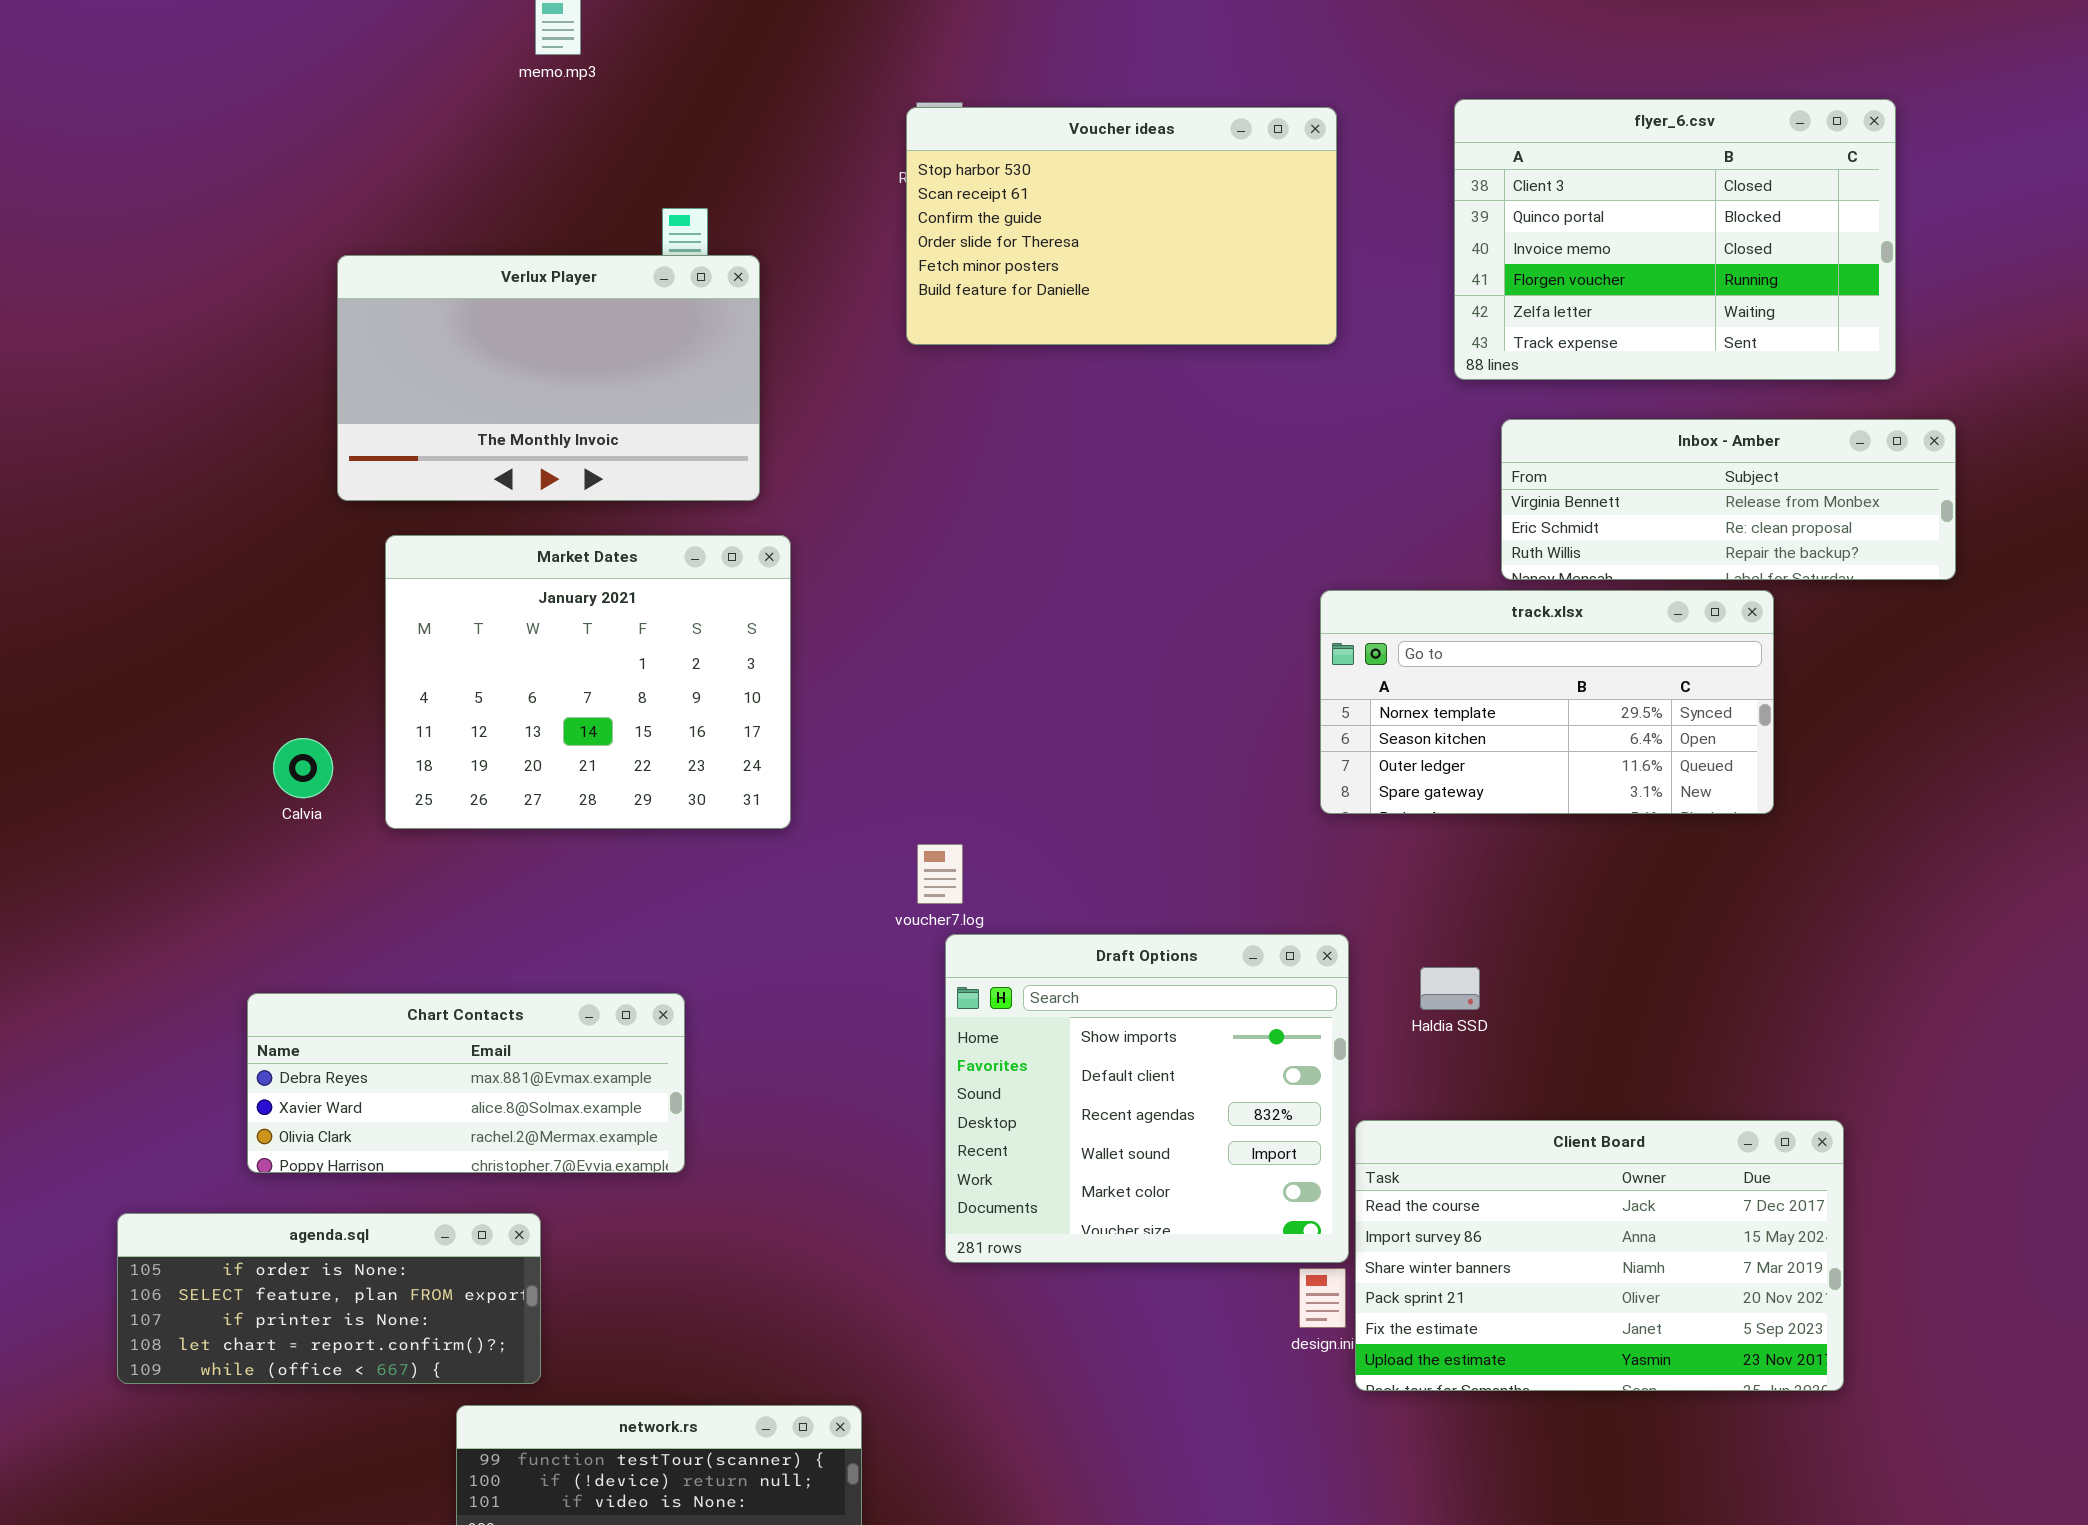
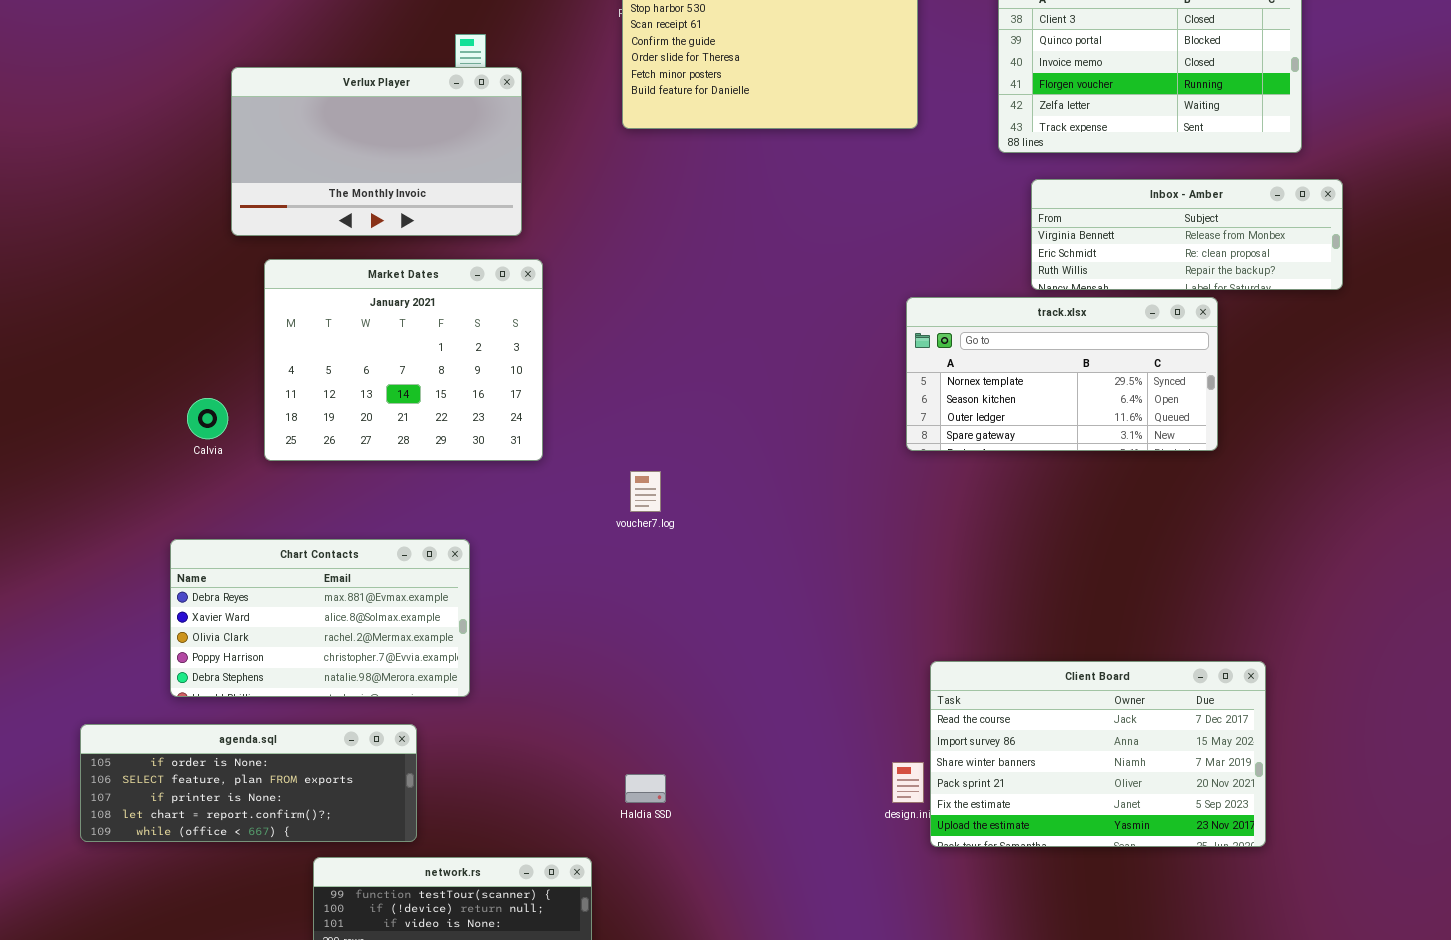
Draft Options: [945,934,1349,1263] -> none, closed
Haldia SSD: [1420,967,1480,1010] -> [625,774,666,803], moved
Chart Contacts: [247,993,685,1173] -> [170,539,470,697], resized
agenda.sql: [117,1213,541,1384] -> [80,724,417,842], resized

